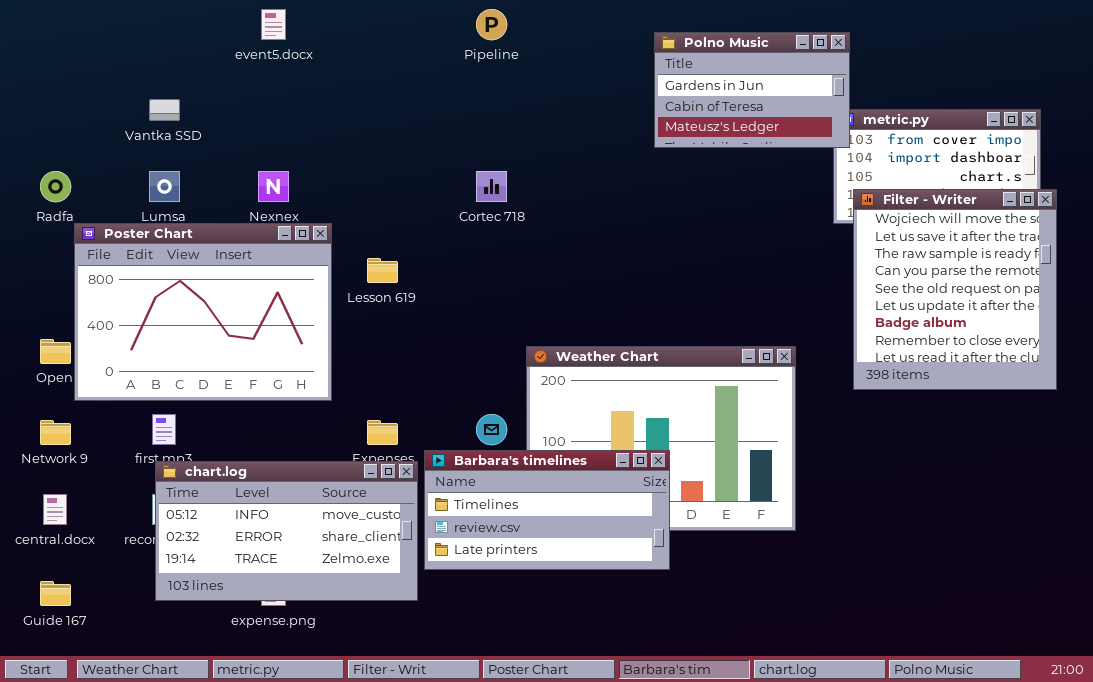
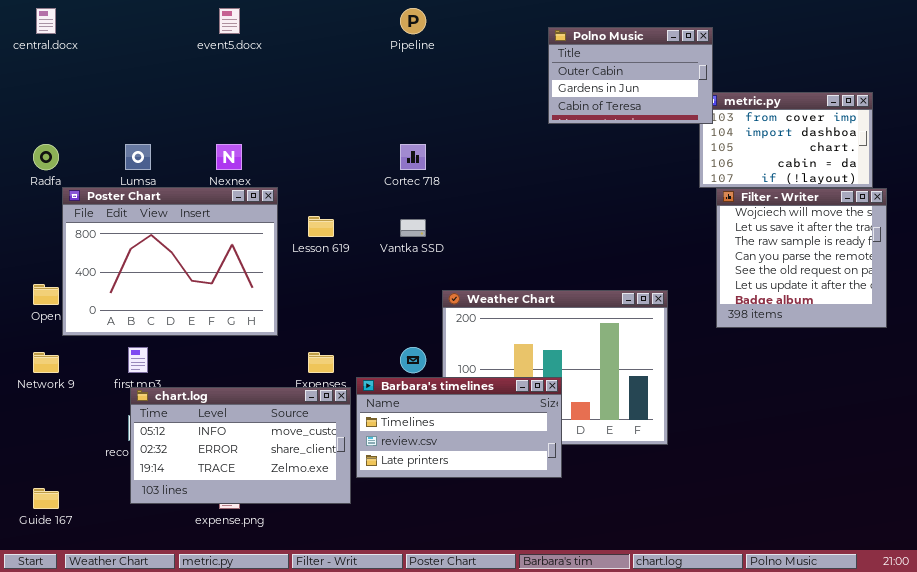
Polno Music: [654,32,850,148] -> [548,27,713,124], scrolled up 1 row
Vantka SSD: [149,99,180,121] -> [400,219,426,237], moved
Filter - Writer: [853,189,1057,390] -> [716,188,887,328], resized
central.docx: [43,494,67,525] -> [36,8,56,34], moved

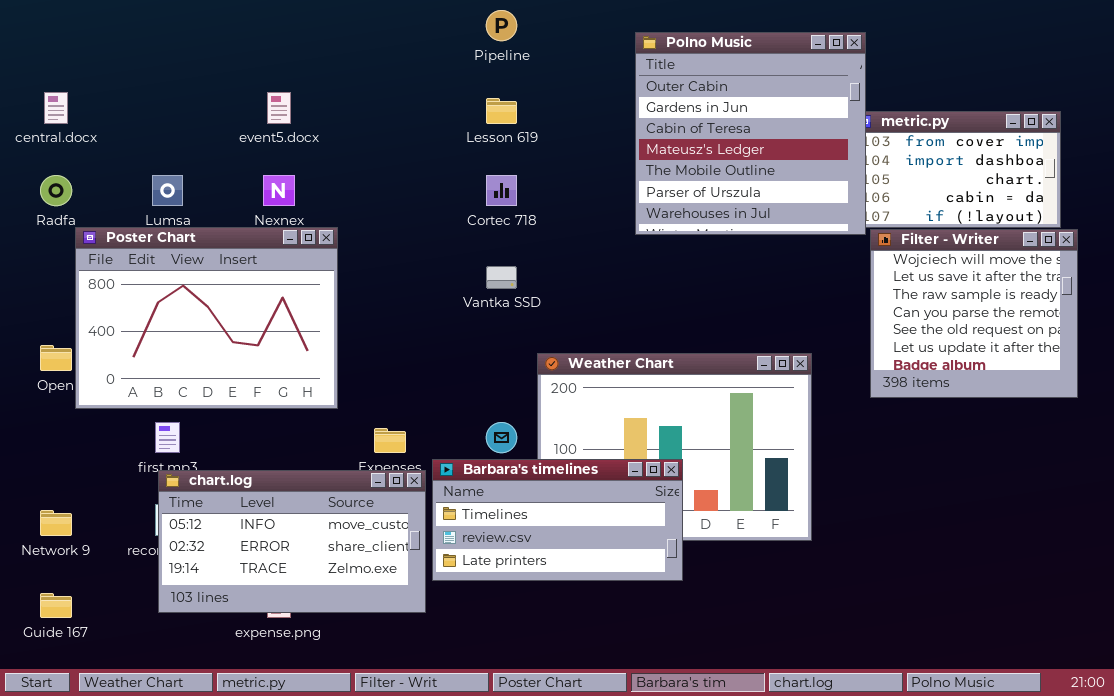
central.docx: [36,8,56,34] -> [44,92,68,124], moved
event5.docx: [219,8,240,34] -> [267,92,291,124], moved
Polno Music: [548,27,713,124] -> [635,32,866,235], resized
Lesson 619: [308,216,334,237] -> [486,98,517,124], moved
Network 9: [33,352,59,373] -> [40,510,72,536], moved

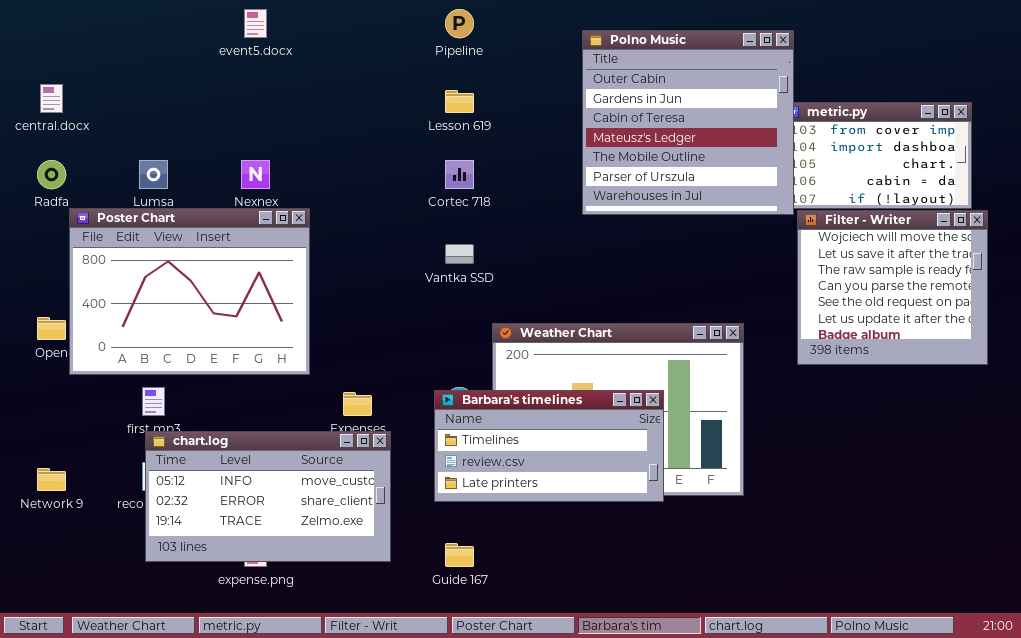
event5.docx: [267,92,291,124] -> [244,9,267,38], moved
Barbara's timelines: [432,459,683,581] -> [434,390,664,502], moved
Guide 167: [40,593,72,618] -> [445,543,474,567], moved

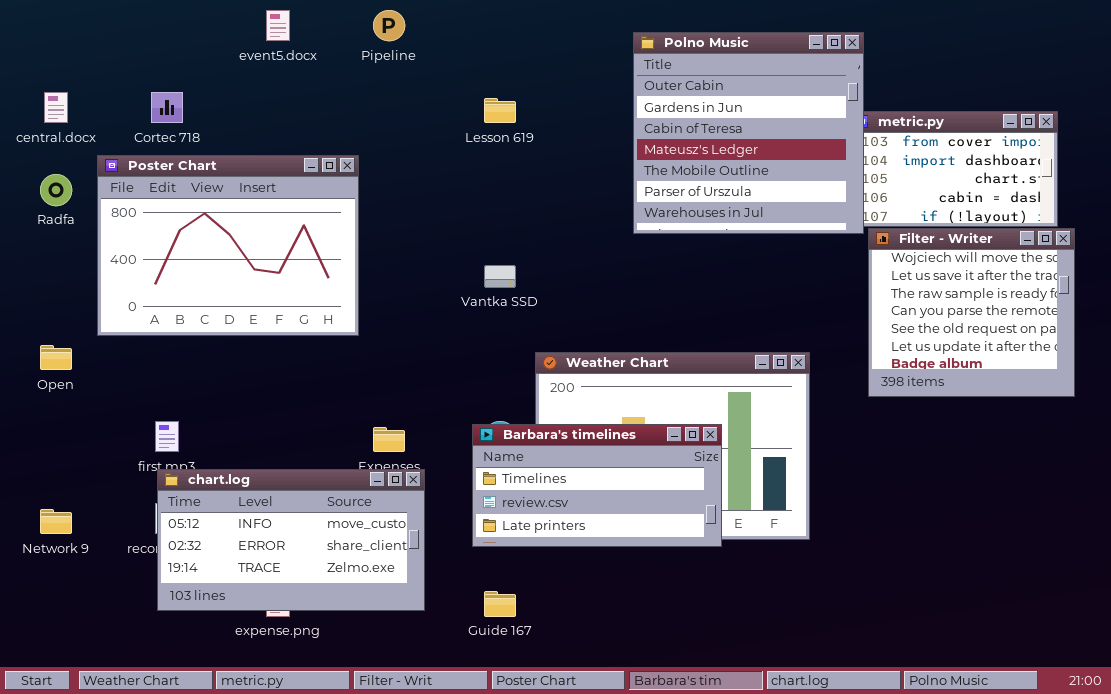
Pipeline: [445,9,474,38] -> [373,10,405,41], moved
Cortec 718: [445,160,474,189] -> [151,92,183,123], moved
Poster Chart: [69,208,310,375] -> [97,155,359,336], moved

